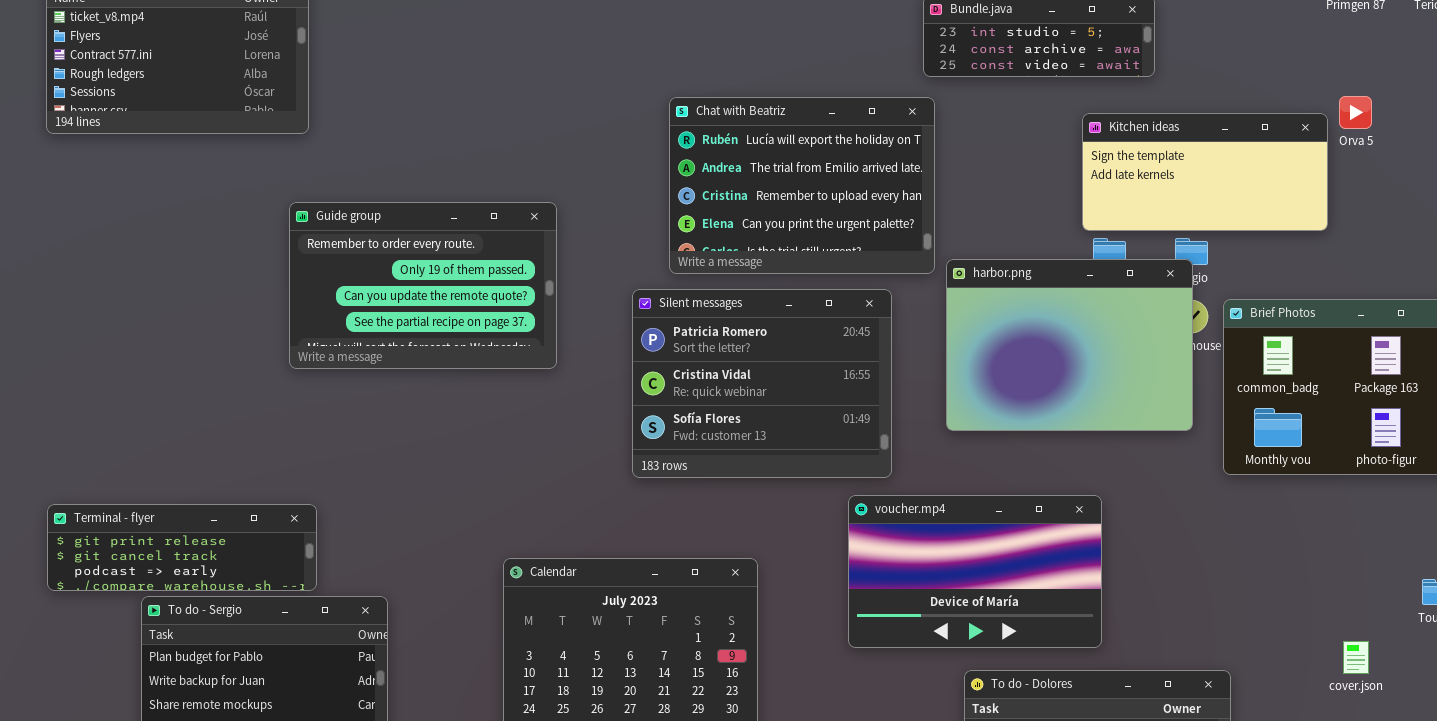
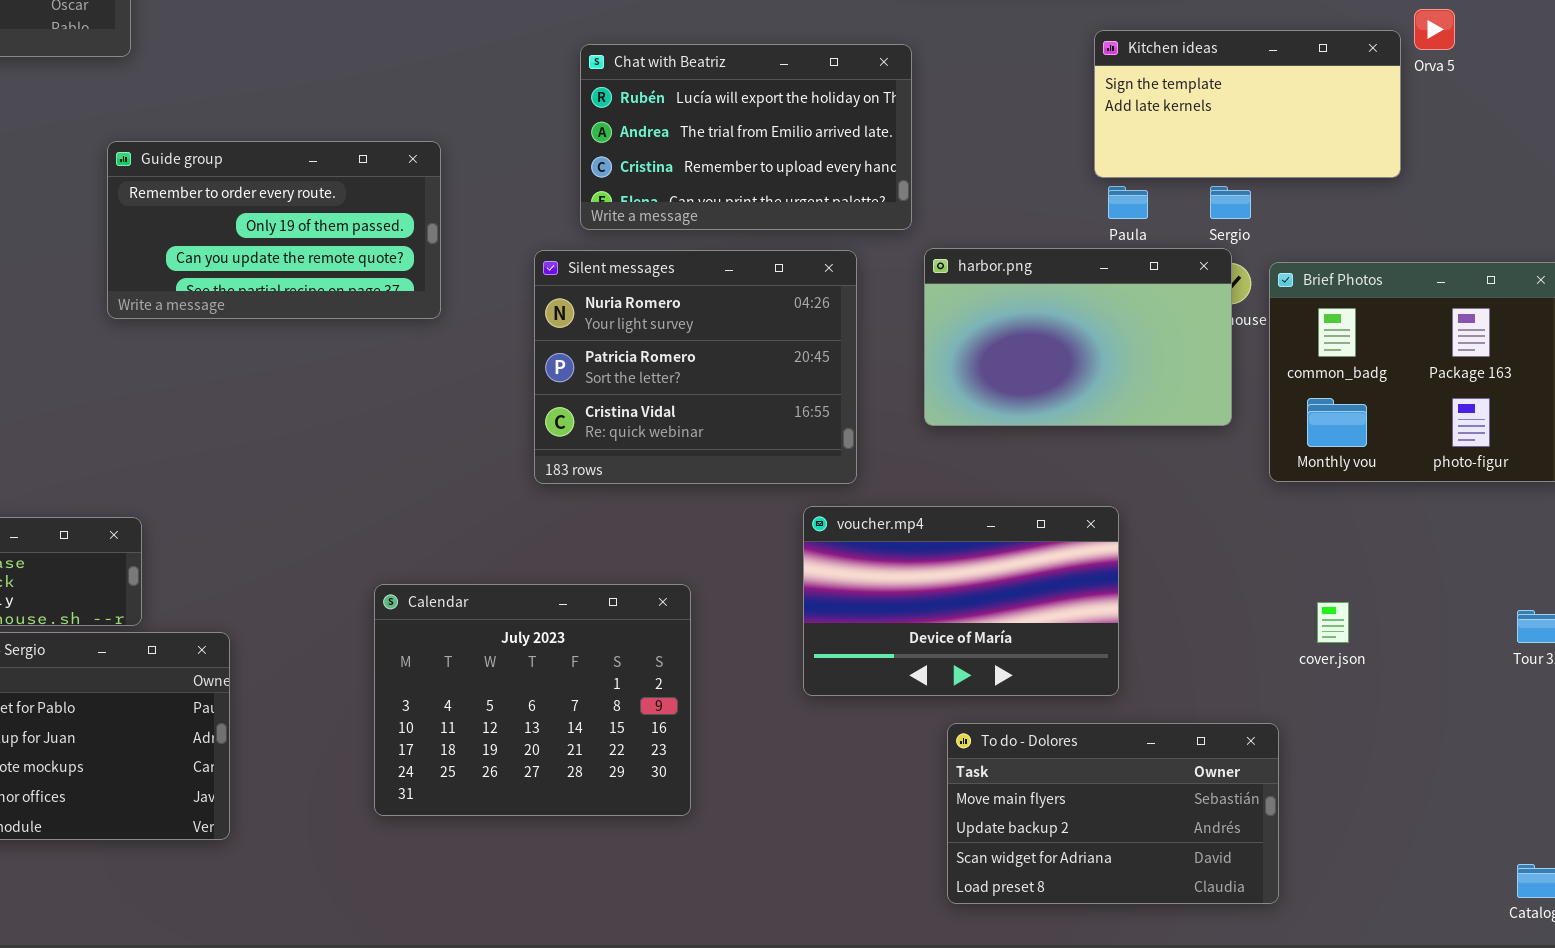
Chat with Beatriz: [669,97,935,274] -> [580,44,912,230], resized
Guide group: [289,202,557,369] -> [107,141,441,319], resized
harbor.png: [946,259,1193,431] -> [924,248,1232,426], resized
Silent messages: [632,289,892,478] -> [534,250,857,484], scrolled up 1 row
cover.json: [1343,641,1369,674] -> [1317,602,1349,643], moved

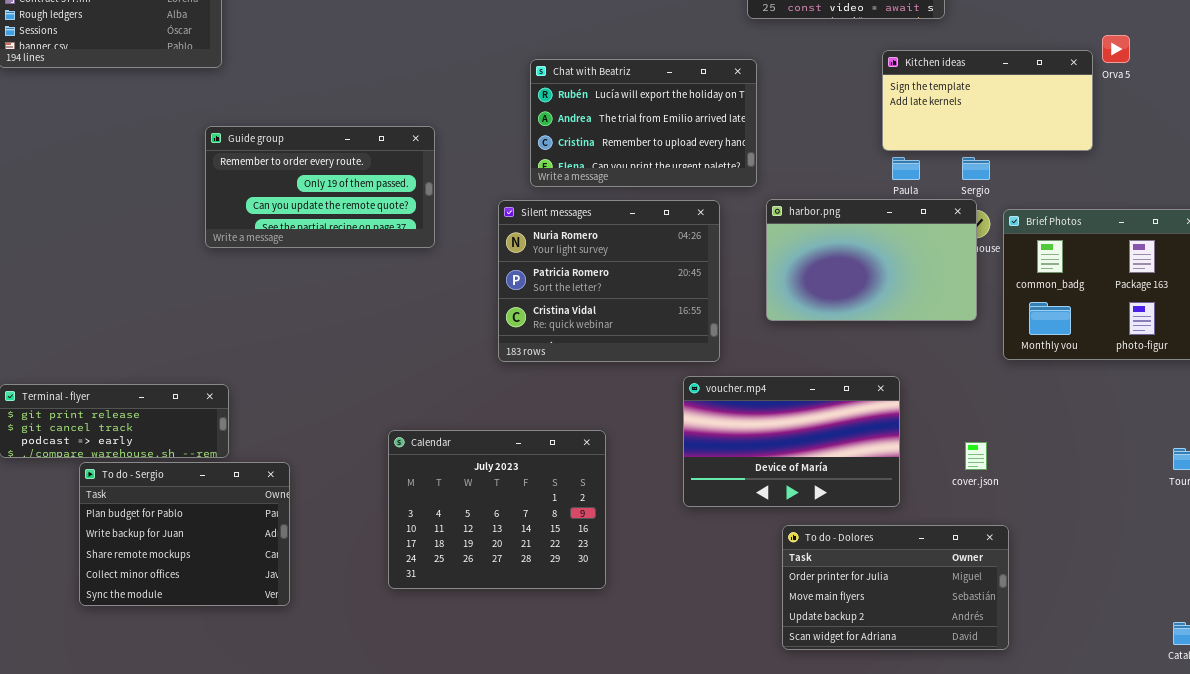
cover.json: [1317,602,1349,643] -> [965,442,987,470], moved
To do - Dolores: [947,723,1279,904] -> [782,525,1009,650], scrolled up 1 row

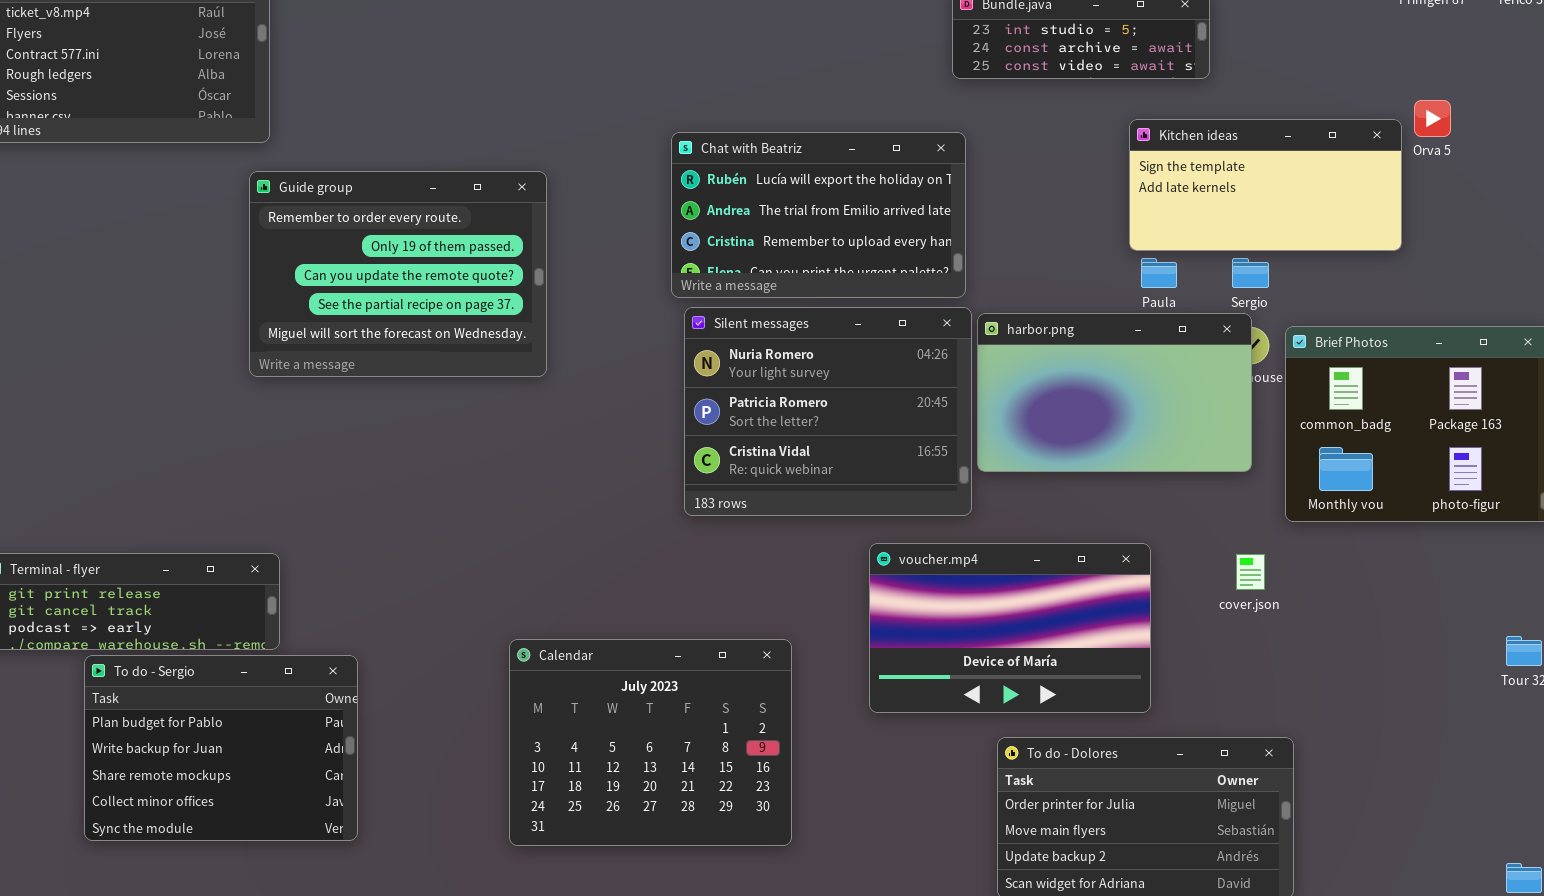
Guide group: [205,126,435,248] -> [249,171,547,377], resized
Silent messages: [498,200,720,362] -> [684,307,972,516], moved
Calendar: [388,430,606,589] -> [509,639,792,846], moved
cover.json: [965,442,987,470] -> [1236,554,1265,590], moved

